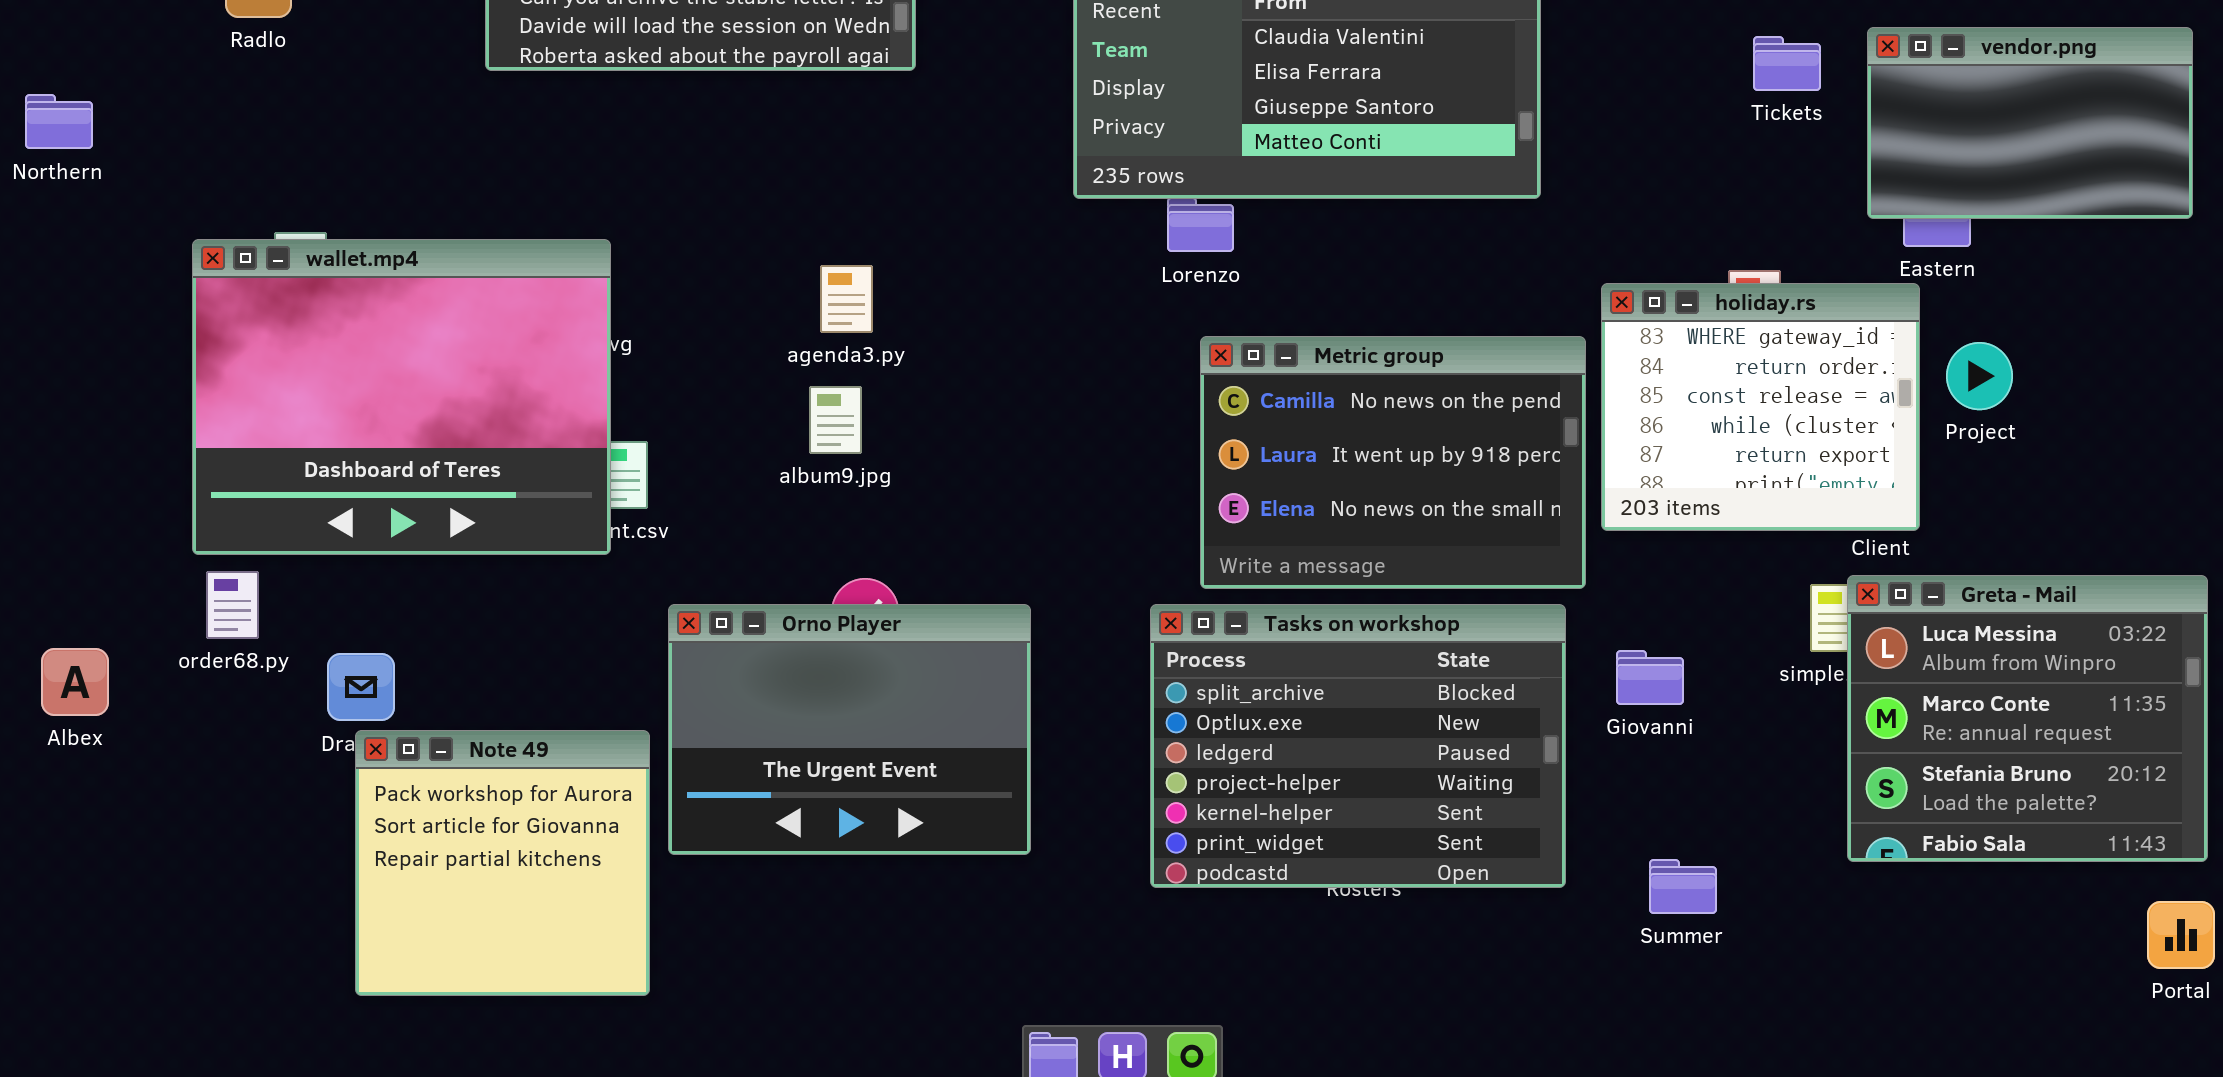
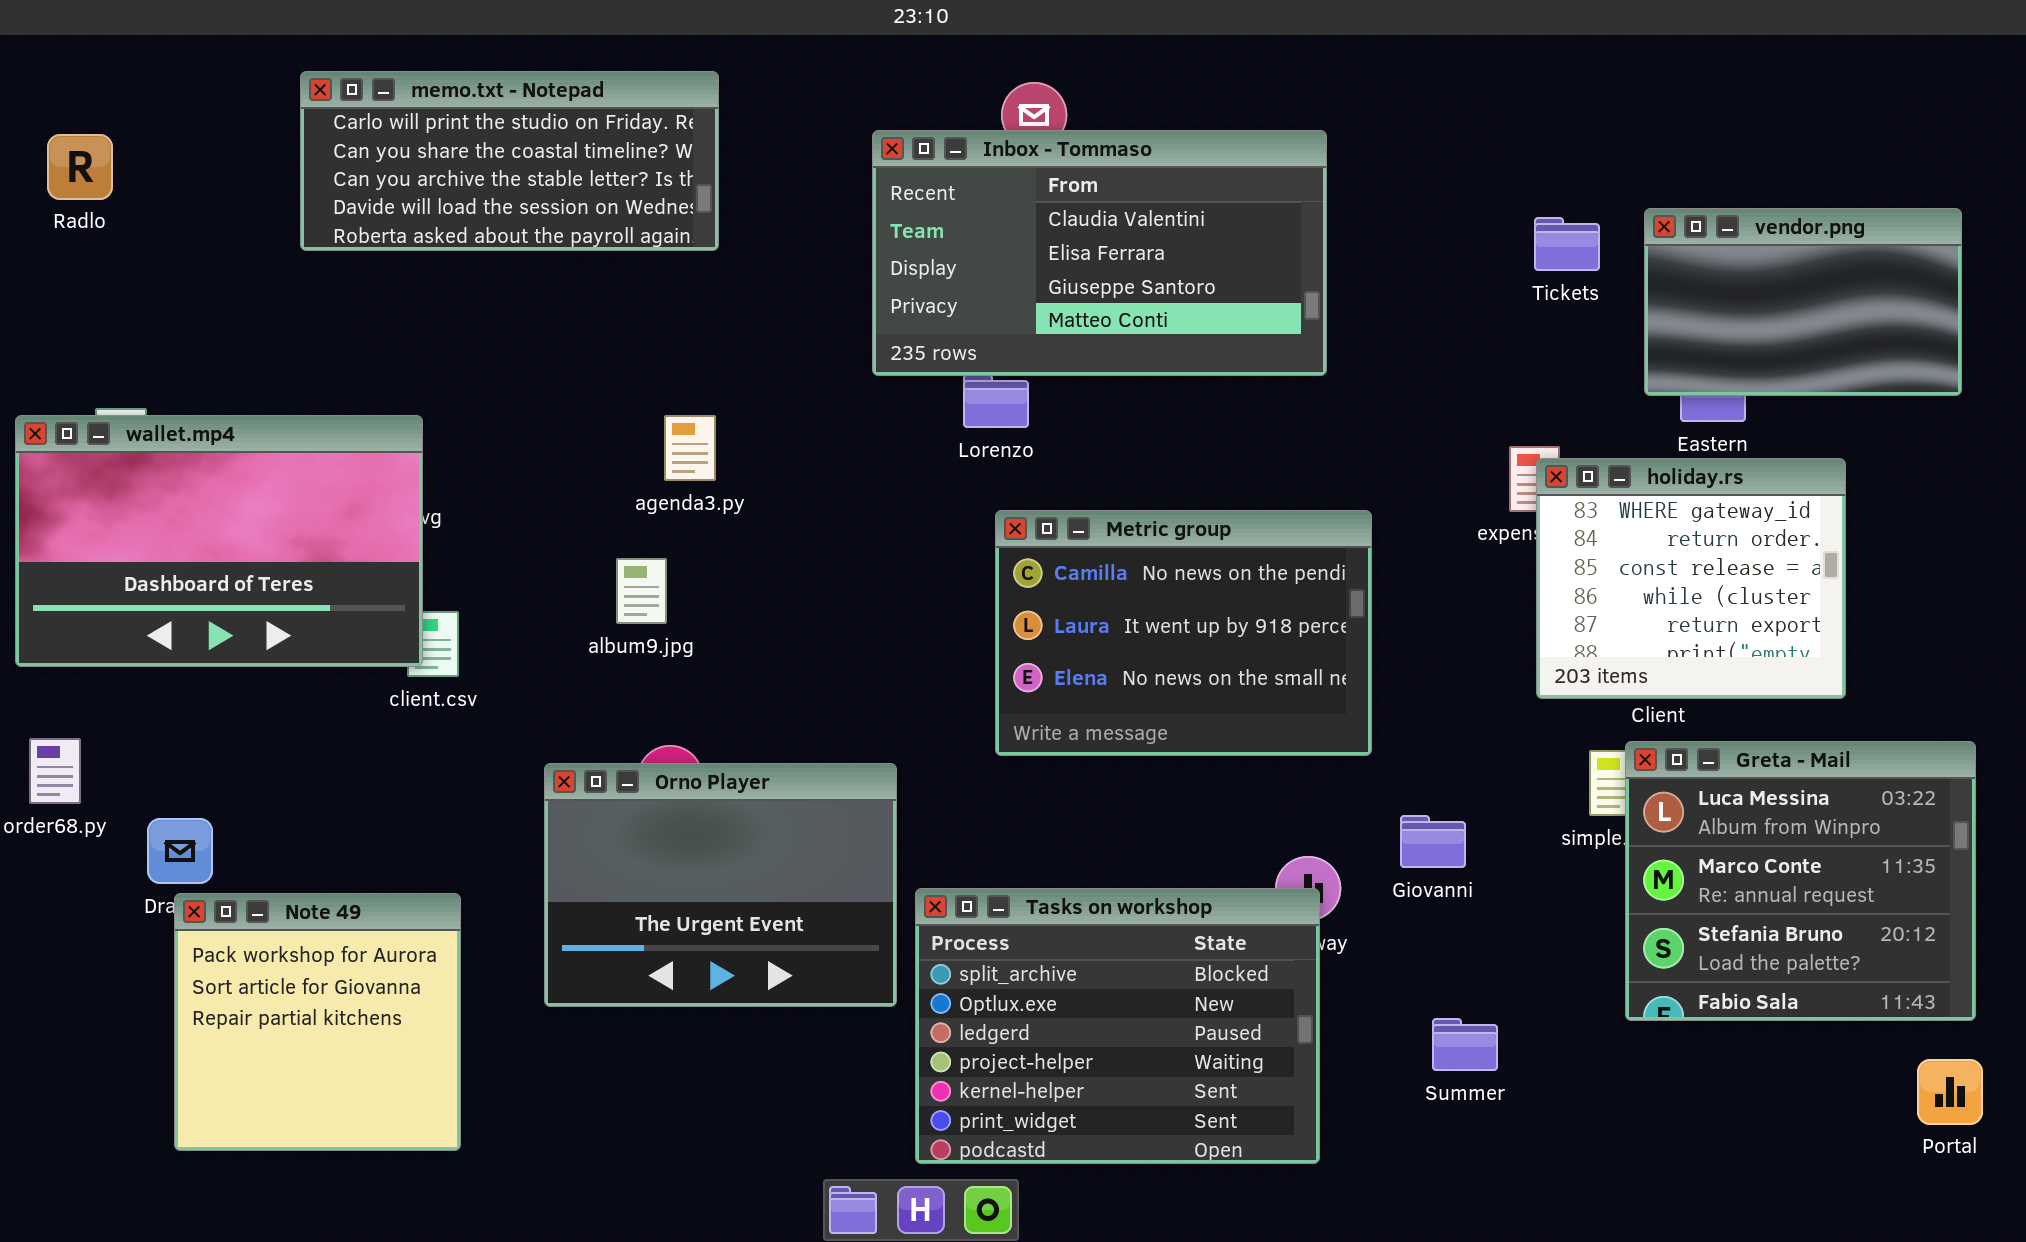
wallet.mp4: [192,239,611,555] -> [15,415,423,667], resized
agenda3.py: [820,265,873,333] -> [664,415,716,481], moved
holiday.rs: [1601,283,1920,531] -> [1536,458,1846,699], moved
Orno Player: [668,604,1031,855] -> [544,763,897,1007], moved
Tasks on workshop: [1150,604,1566,888] -> [915,888,1320,1164], moved

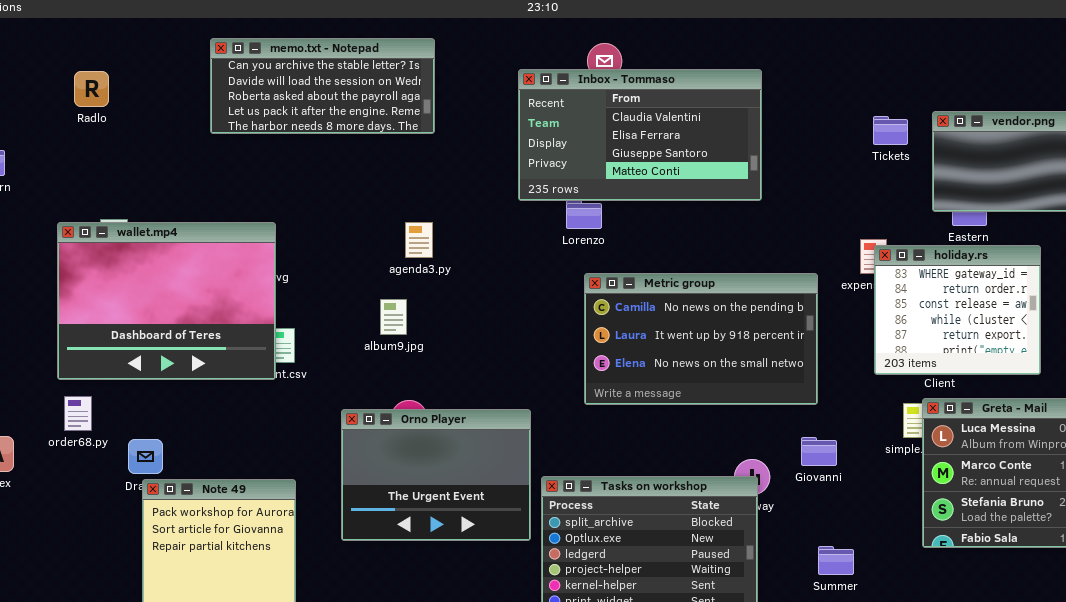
memo.txt - Notepad: [300,71,719,251] -> [210,38,435,134], scrolled down 2 rows
wallet.mp4: [15,415,423,667] -> [57,222,276,380], resized
Metric group: [995,510,1372,756] -> [584,273,818,405], resized

